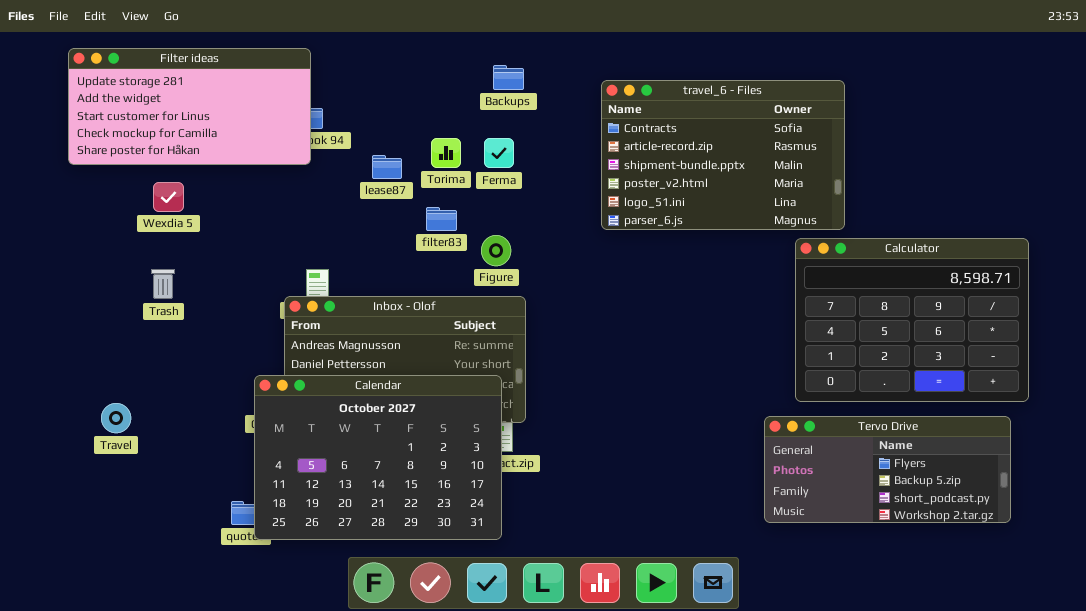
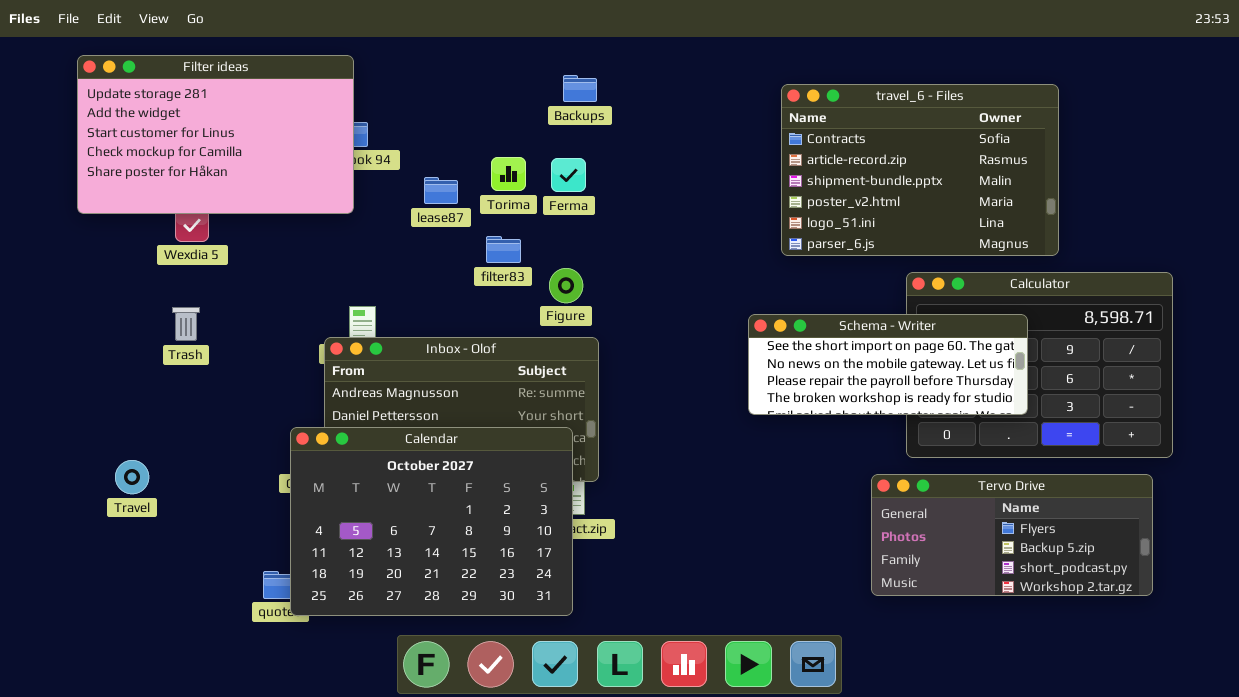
Filter ideas: [68,48,311,165] -> [77,55,354,214], resized
travel_6 - Files: [601,80,845,230] -> [781,84,1059,256], moved
Schema - Writer: none -> [748,314,1028,415], opened

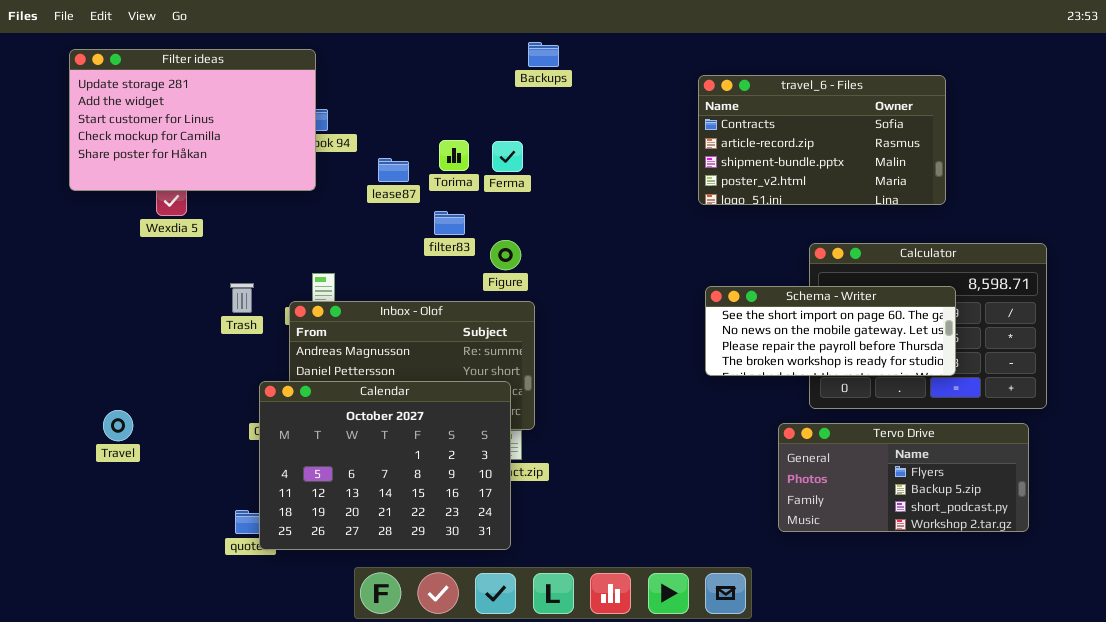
Backups: [563,75,597,102] -> [528,42,559,67], moved
travel_6 - Files: [781,84,1059,256] -> [698,75,946,205], resized
Trash: [172,307,200,341] -> [230,283,254,313], moved
Schema - Writer: [748,314,1028,415] -> [705,286,956,376], moved

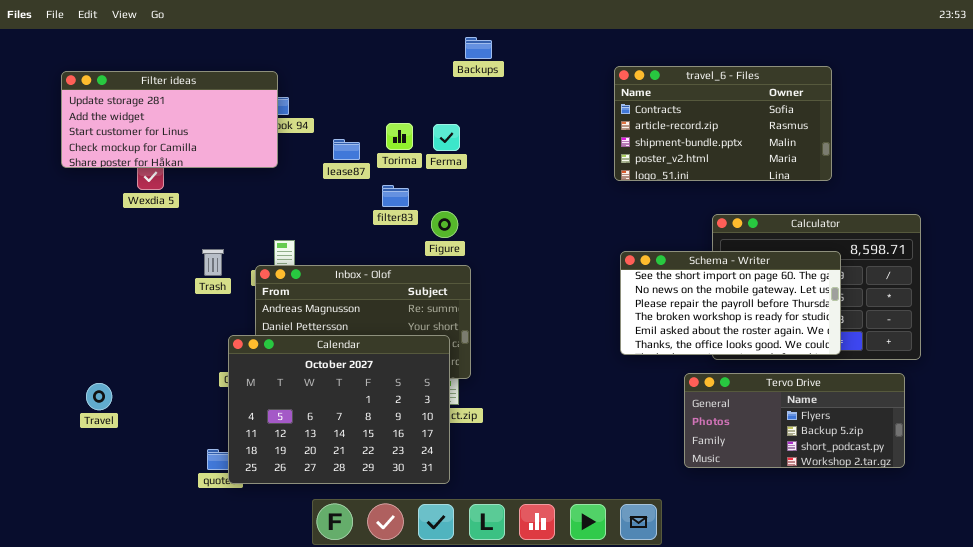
Filter ideas: [69,49,316,191] -> [61,71,278,168], resized
Schema - Writer: [705,286,956,376] -> [620,251,841,355], resized
Travel: [103,410,133,441] -> [86,383,112,410], moved

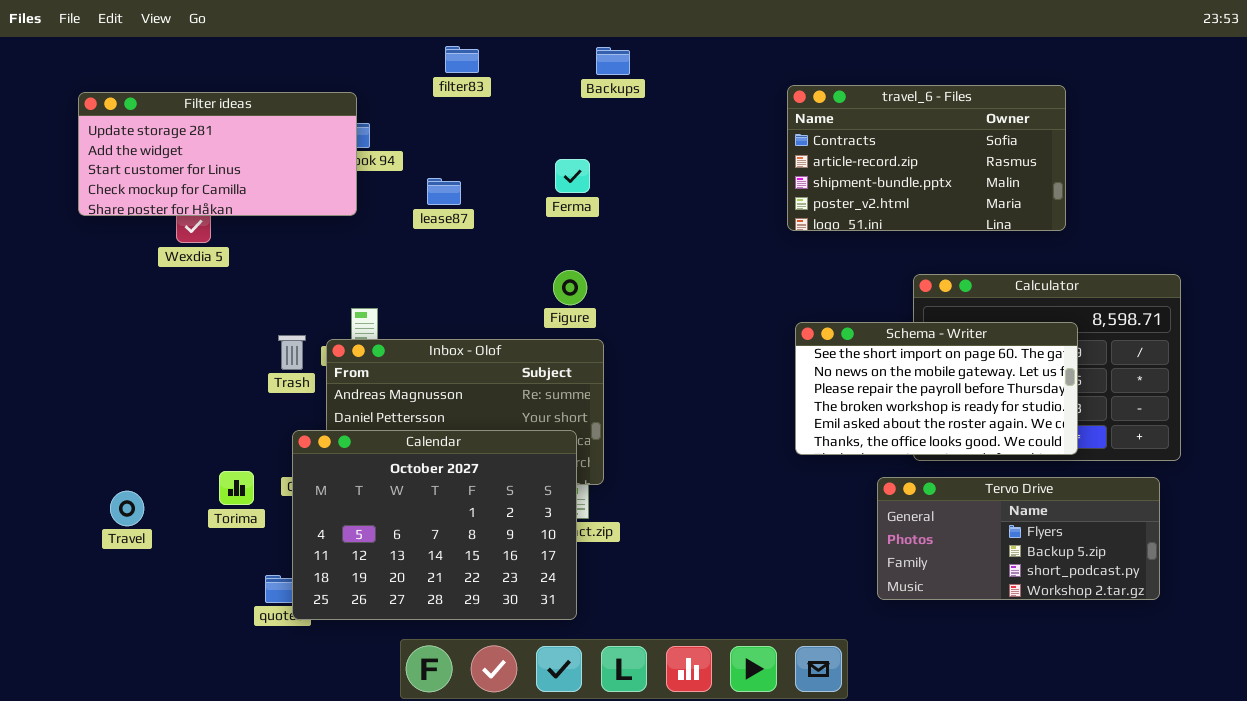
Torima: [386,123,413,150] -> [219,471,254,505], moved
filter83: [382,185,409,207] -> [445,46,479,73], moved
Trash: [202,249,224,276] -> [278,335,306,370], moved

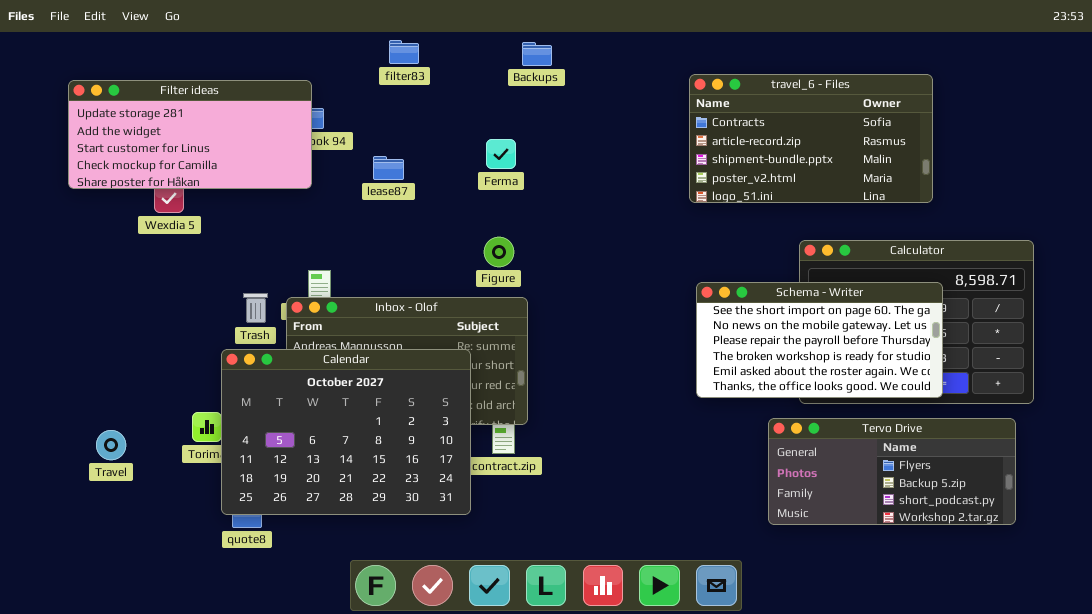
Calendar: [292,430,577,620] -> [221,349,471,515], moved

